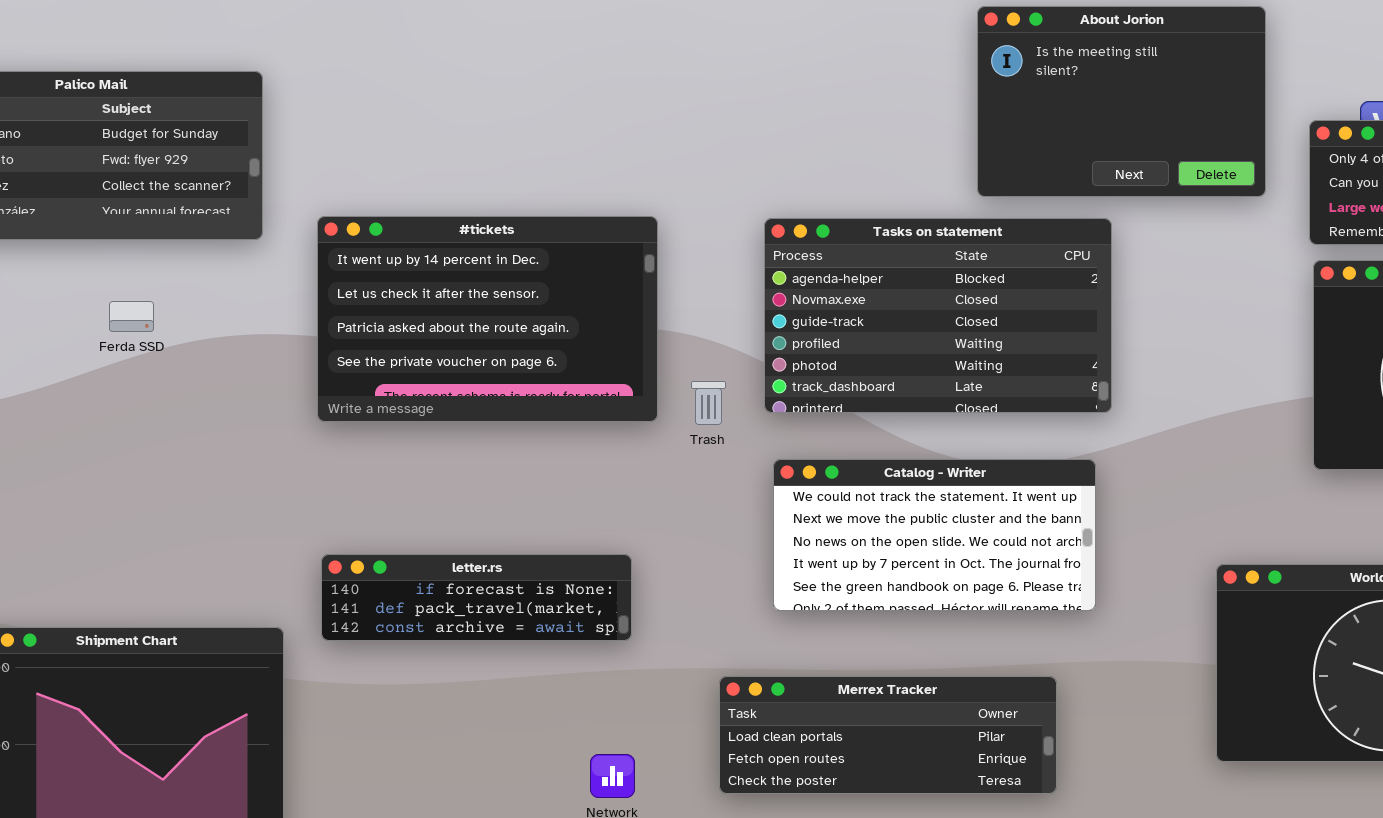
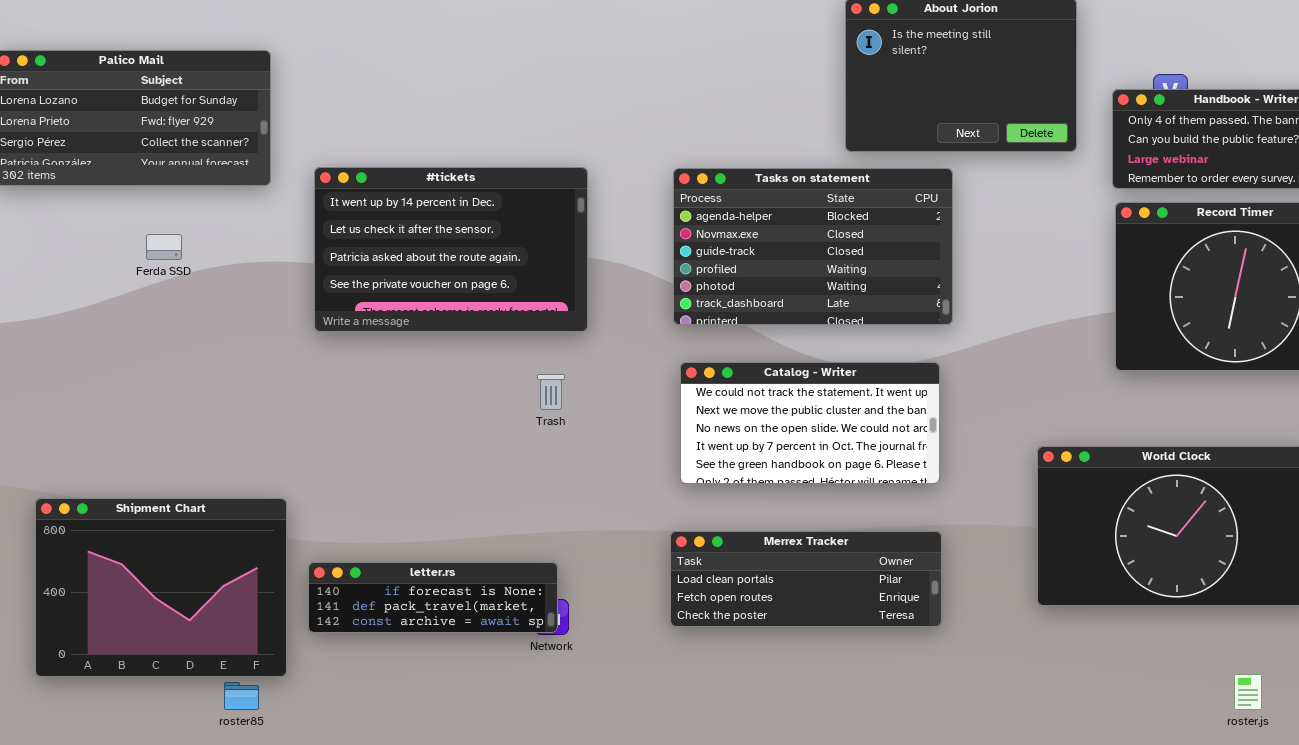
Trash: [691,381,726,425] -> [537,374,565,410], moved
letter.rs: [321,554,632,641] -> [308,562,558,633], moved
Merrex Tracker: [719,676,1057,794] -> [670,531,942,627], moved

